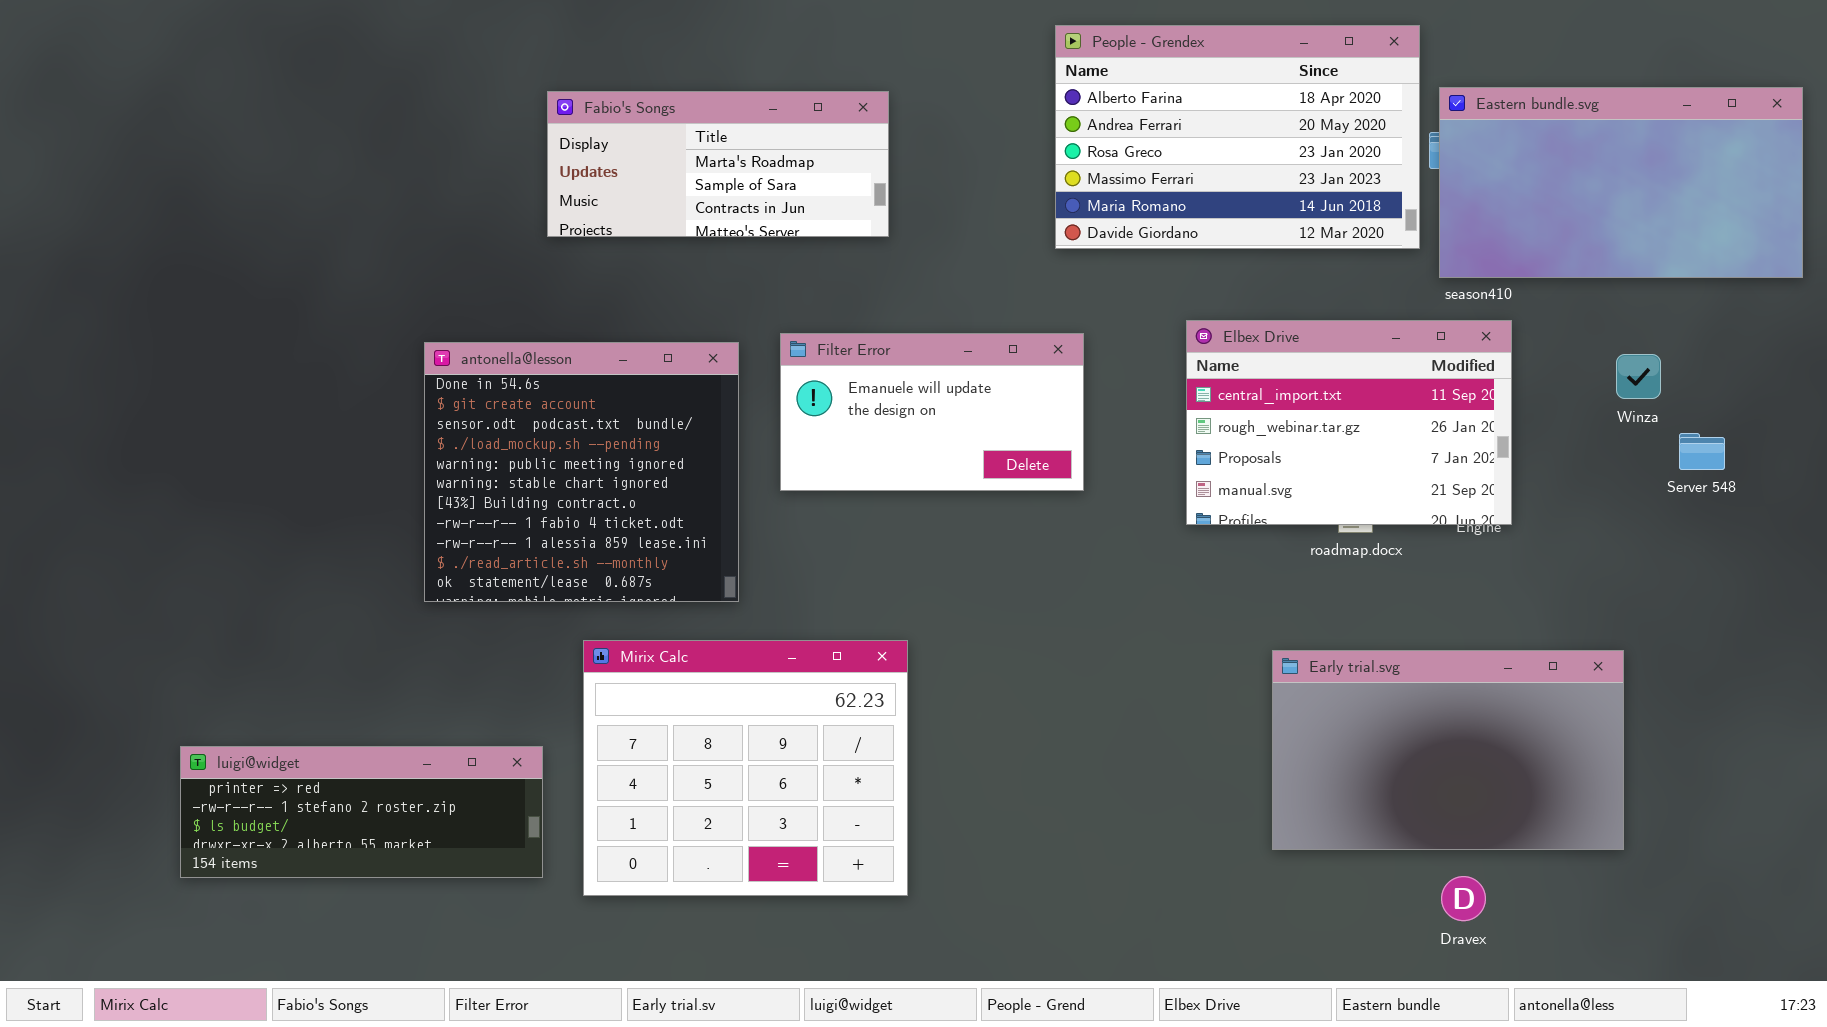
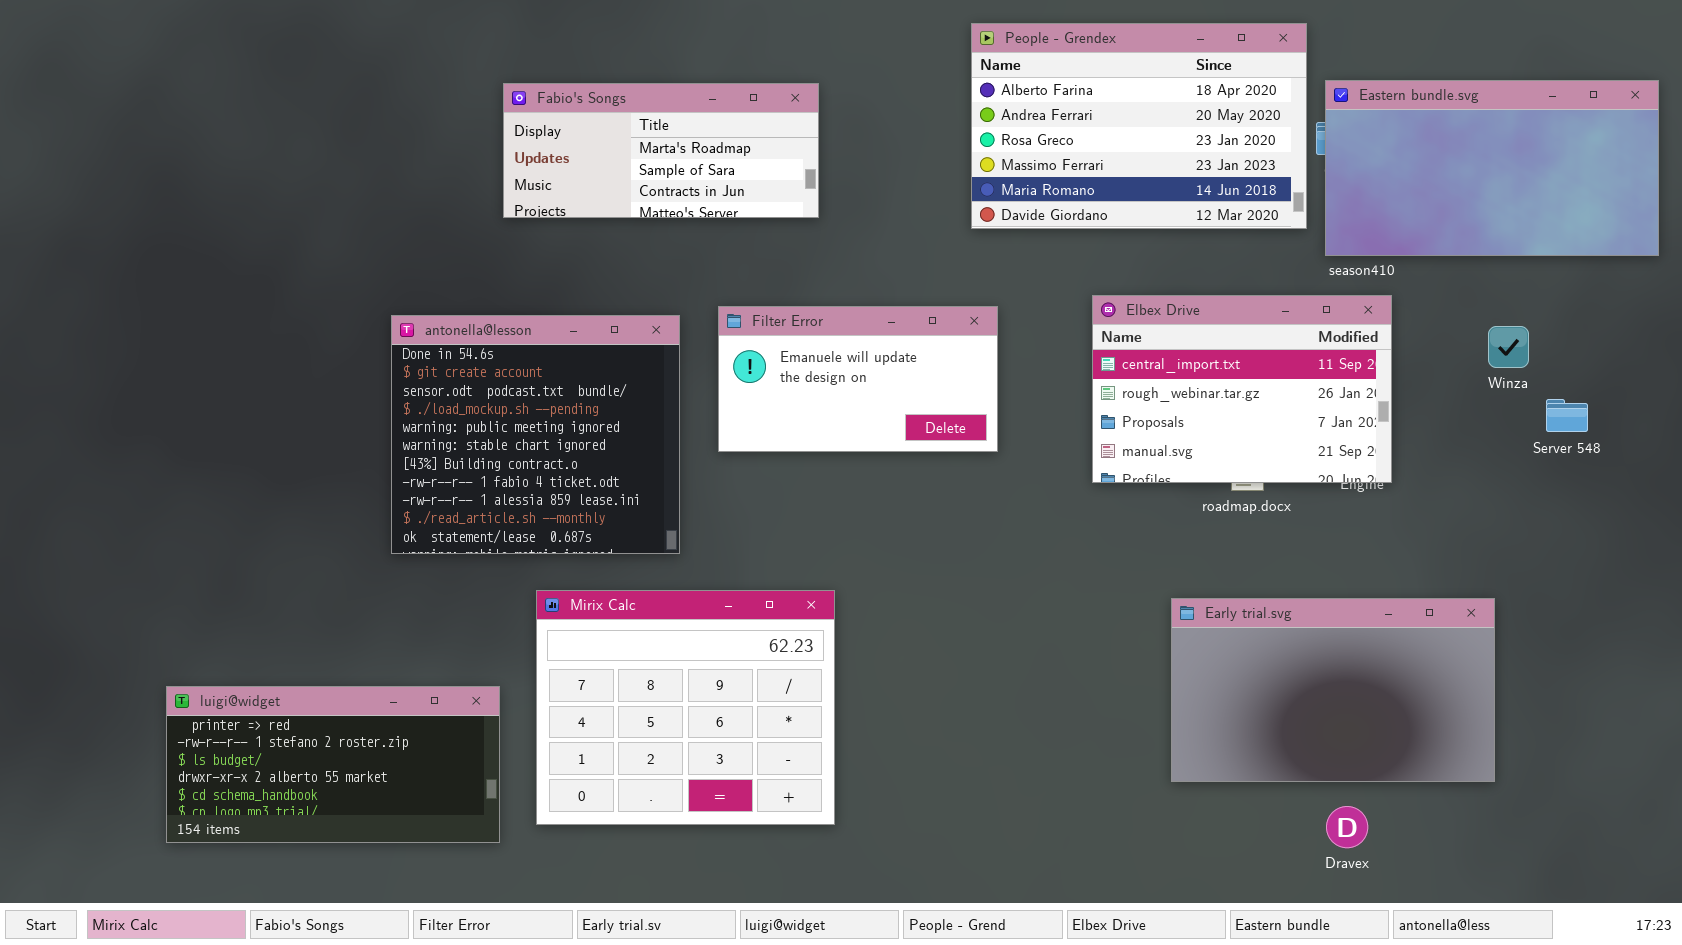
luigi@widget: [180,746,543,878] -> [166,686,500,843], resized

